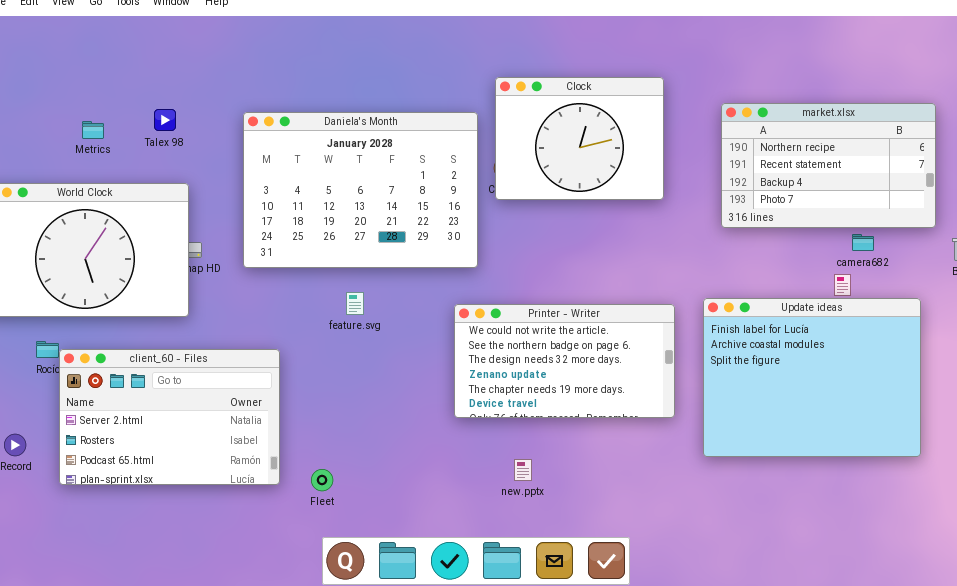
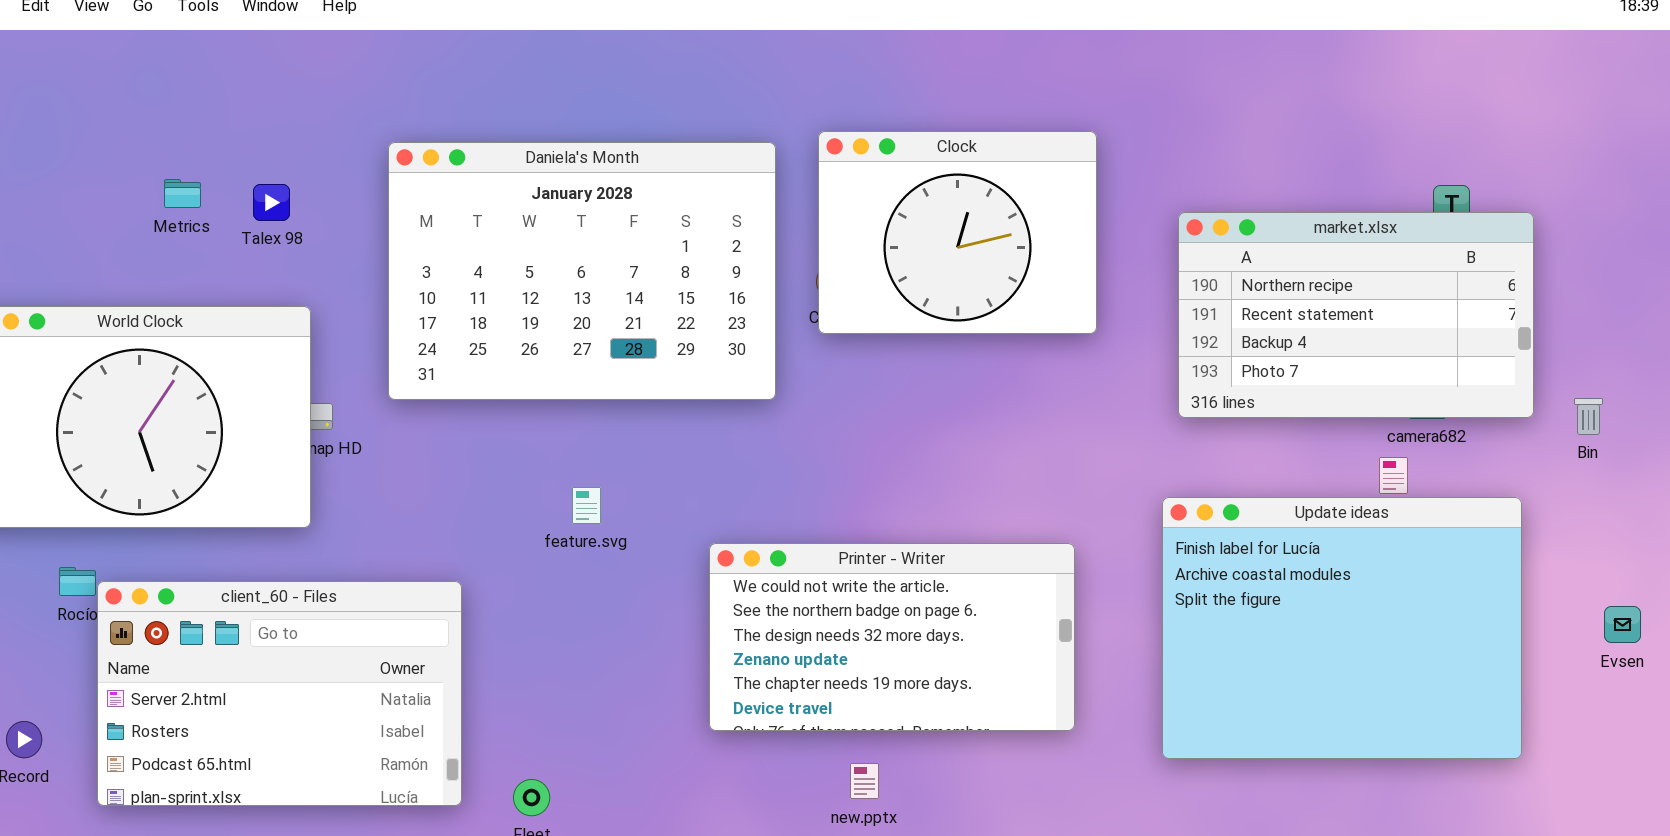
market.xlsx: [721,103,936,228] -> [1178,212,1534,418], moved
Daniela's Month: [243,112,478,268] -> [388,142,776,400], moved
Metrics: [82,121,104,139] -> [164,179,201,208], moved
Printer - Writer: [454,304,675,418] -> [709,543,1075,731], moved

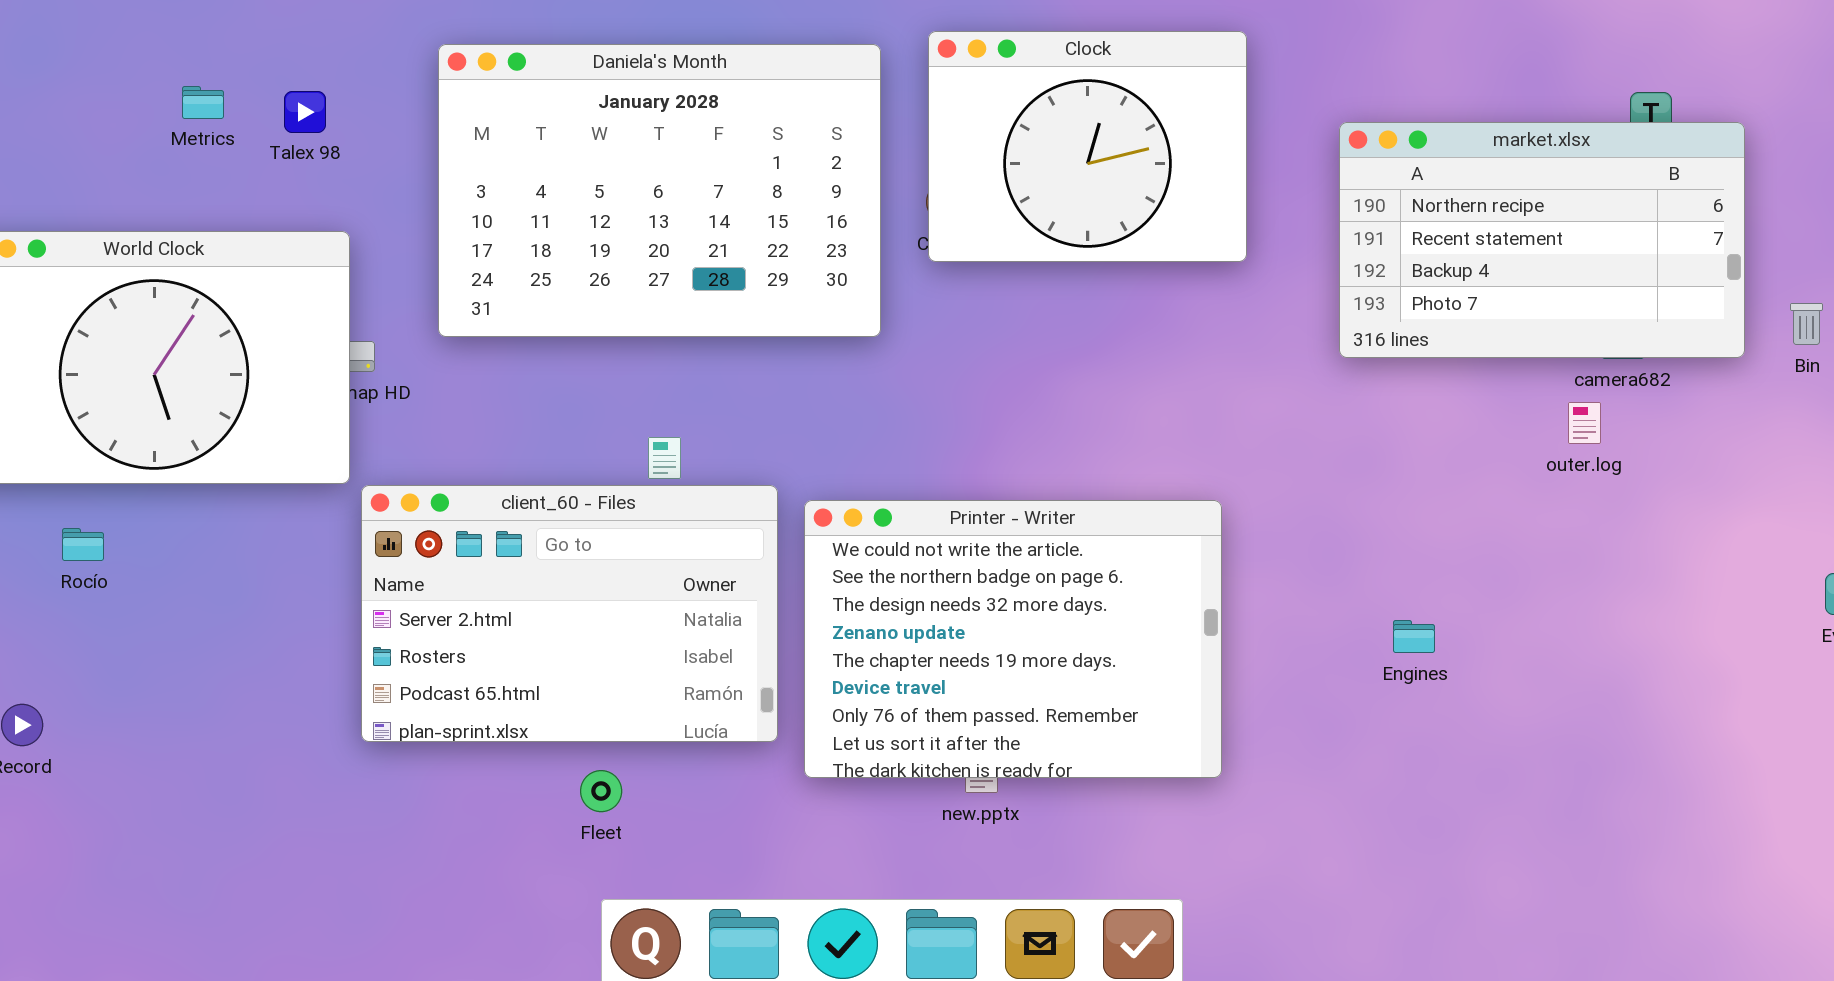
Bin: [1574,398,1603,435] -> [1790,303,1823,345], moved
Update ideas: [1162,497,1522,759] -> none, closed
Printer - Writer: [709,543,1075,731] -> [804,500,1222,778], resized
client_60 - Files: [97,581,462,806] -> [361,485,778,742], moved

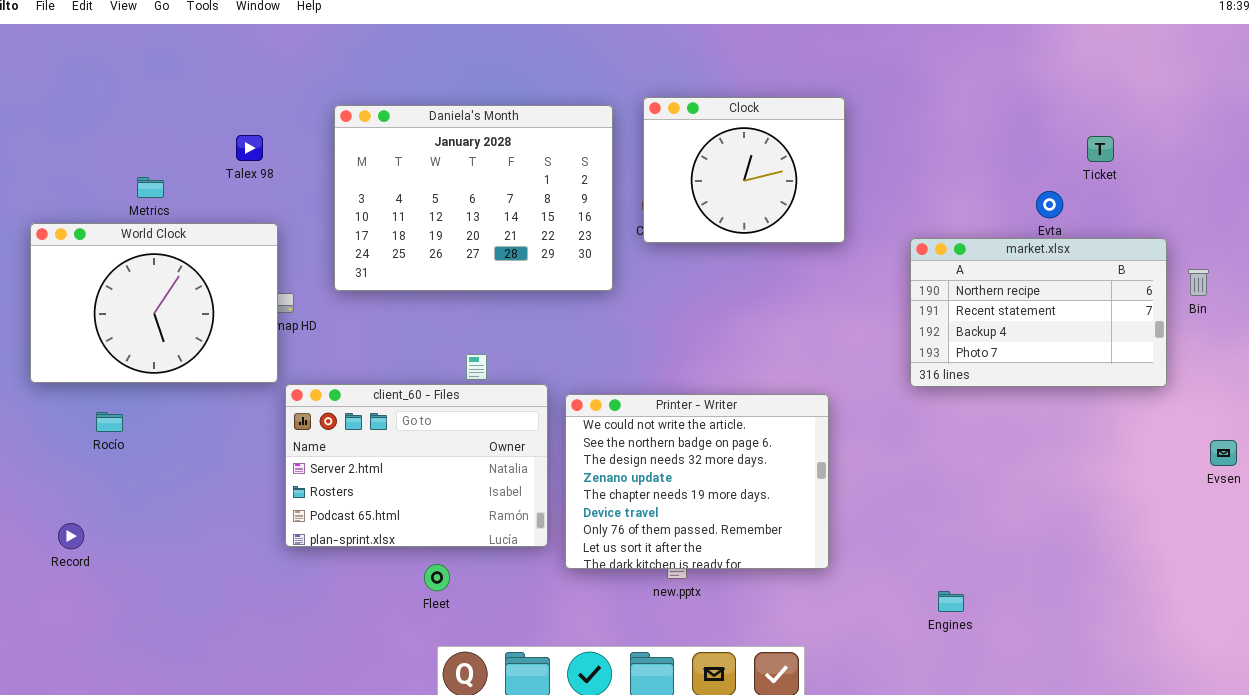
Metrics: [182,86,224,119] -> [137,177,164,198], moved
market.xlsx: [1339,122,1745,358] -> [910,238,1167,387], moved
Engines: [1393,620,1435,653] -> [938,591,964,612], moved

